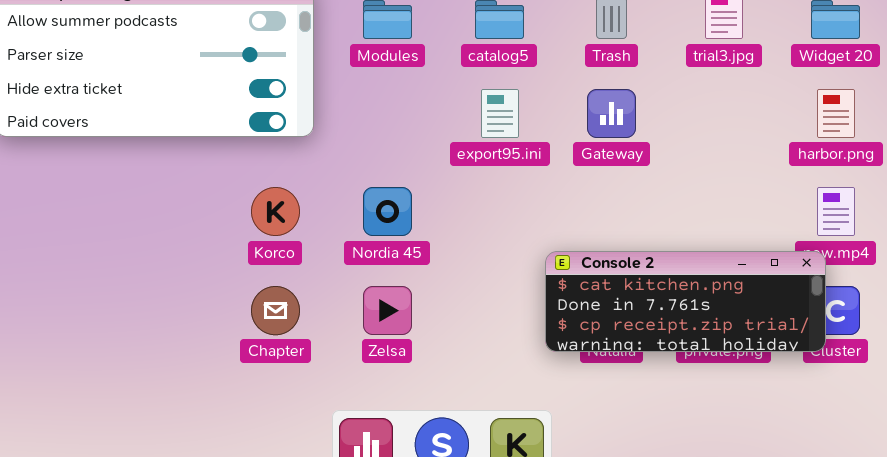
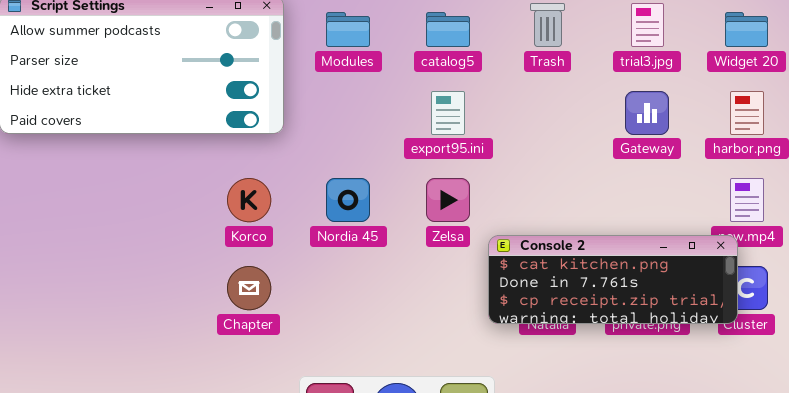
Gateway: [587,89,636,138] -> [625,91,669,135], moved
Zelsa: [363,286,412,335] -> [426,178,470,222], moved

